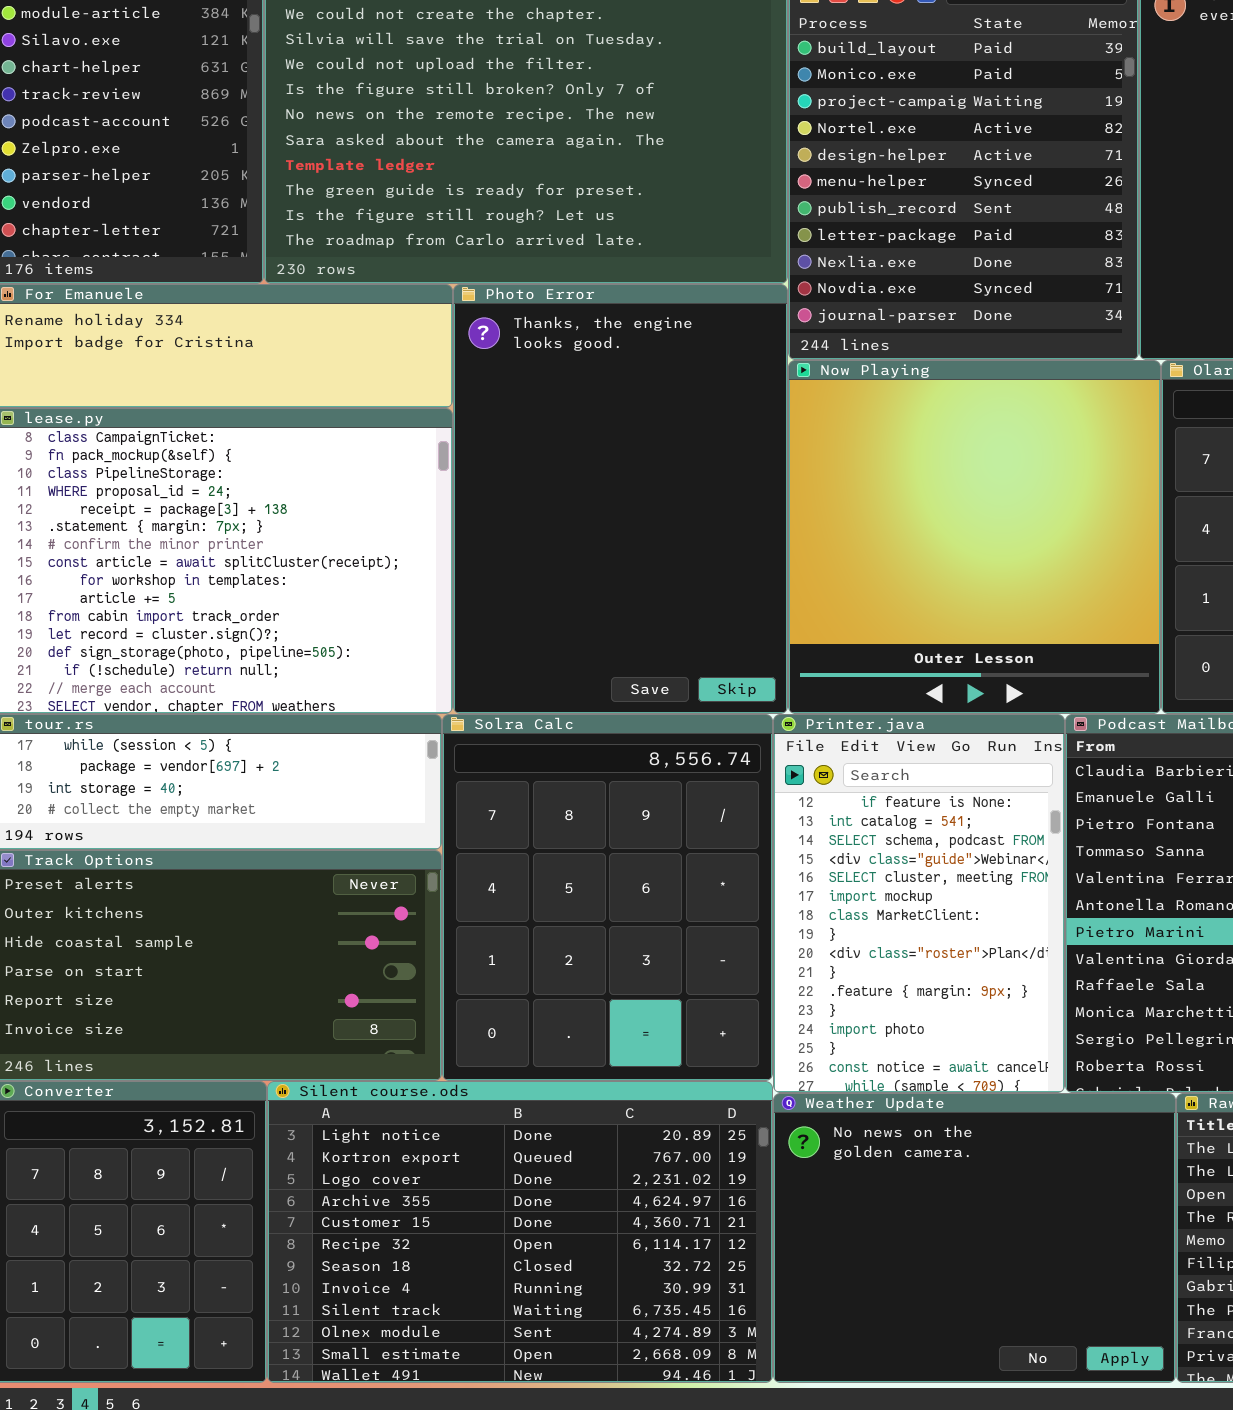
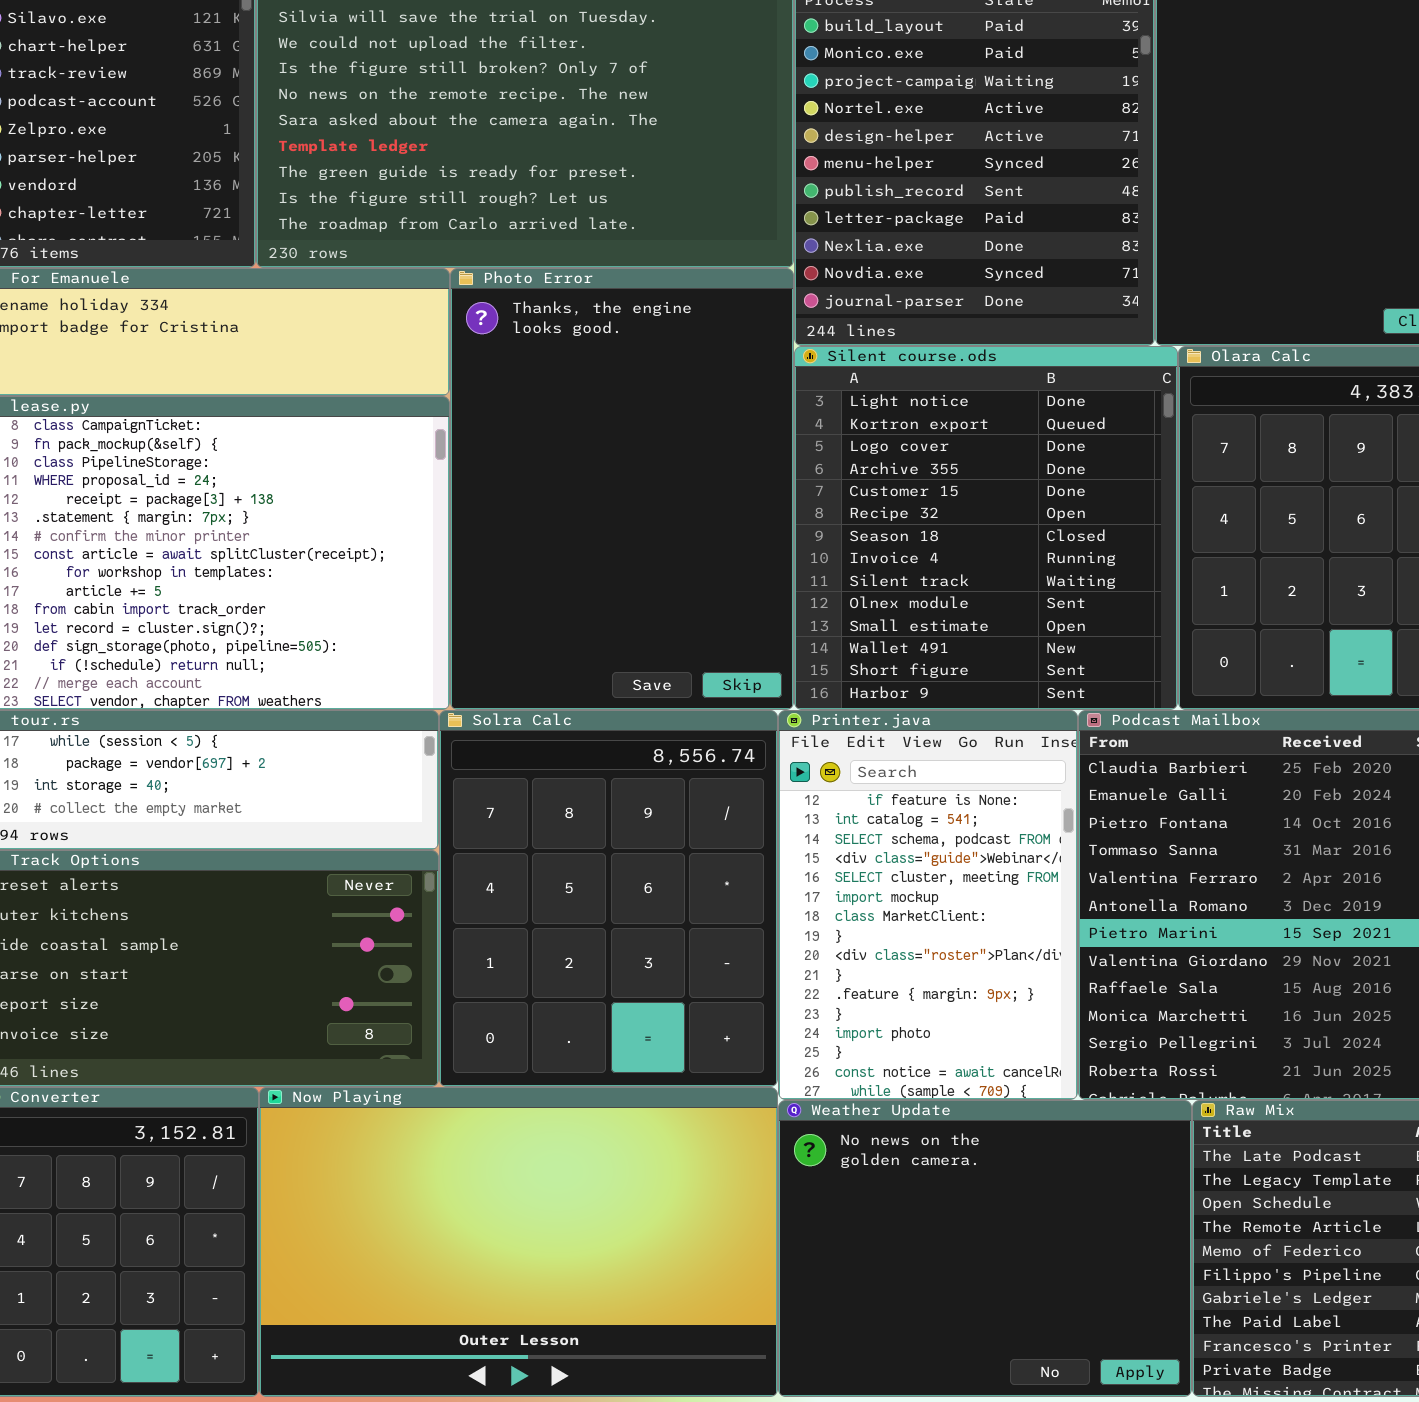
Now Playing: [788,360,1161,714] -> [259,1087,778,1397], moved, resized
Silent course.ods: [267,1081,773,1383] -> [794,346,1178,710], moved, resized

